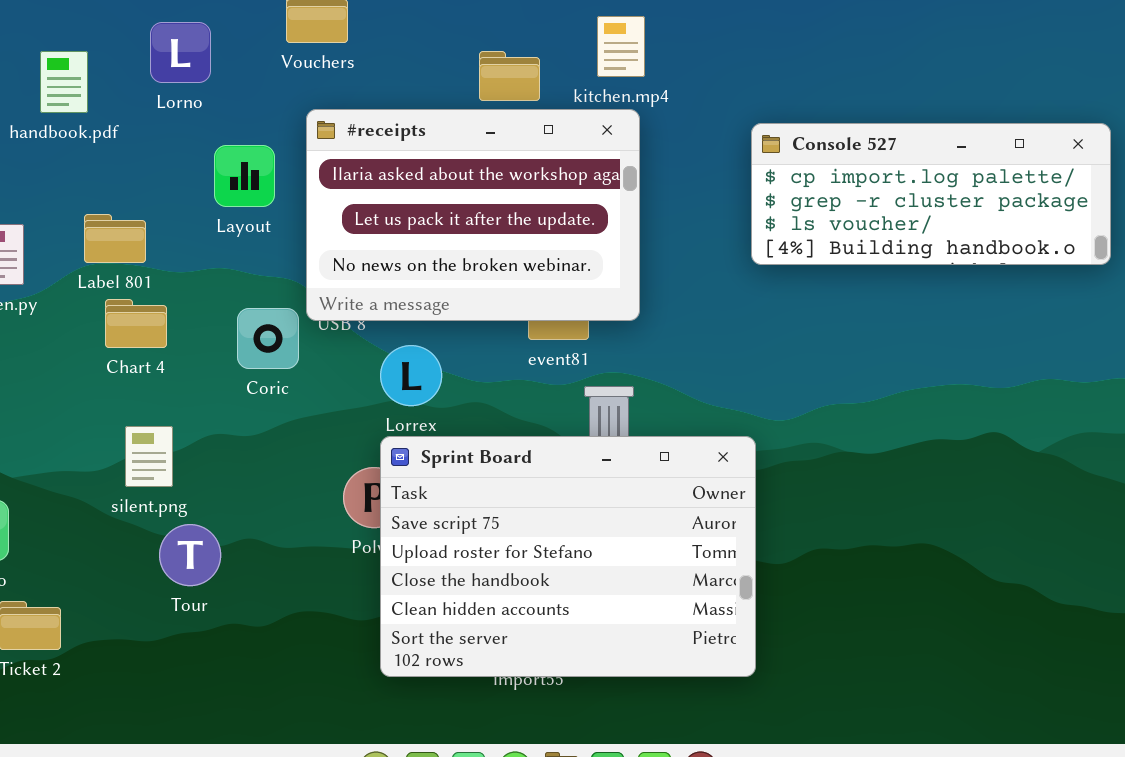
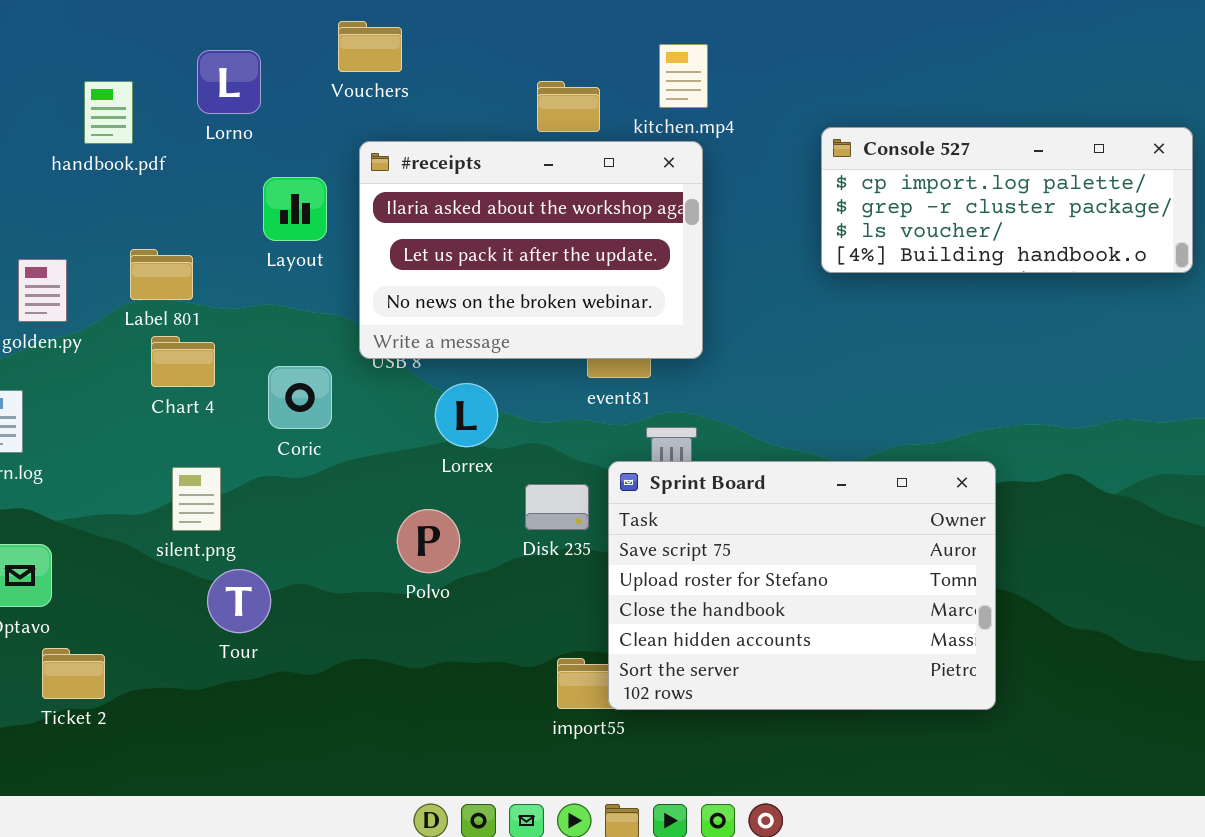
Console 527: [751,123,1111,265] -> [821,127,1193,273], moved
Coric: [237,308,299,369] -> [268,366,332,429], moved
Sprint Board: [380,436,756,677] -> [608,461,996,710], moved

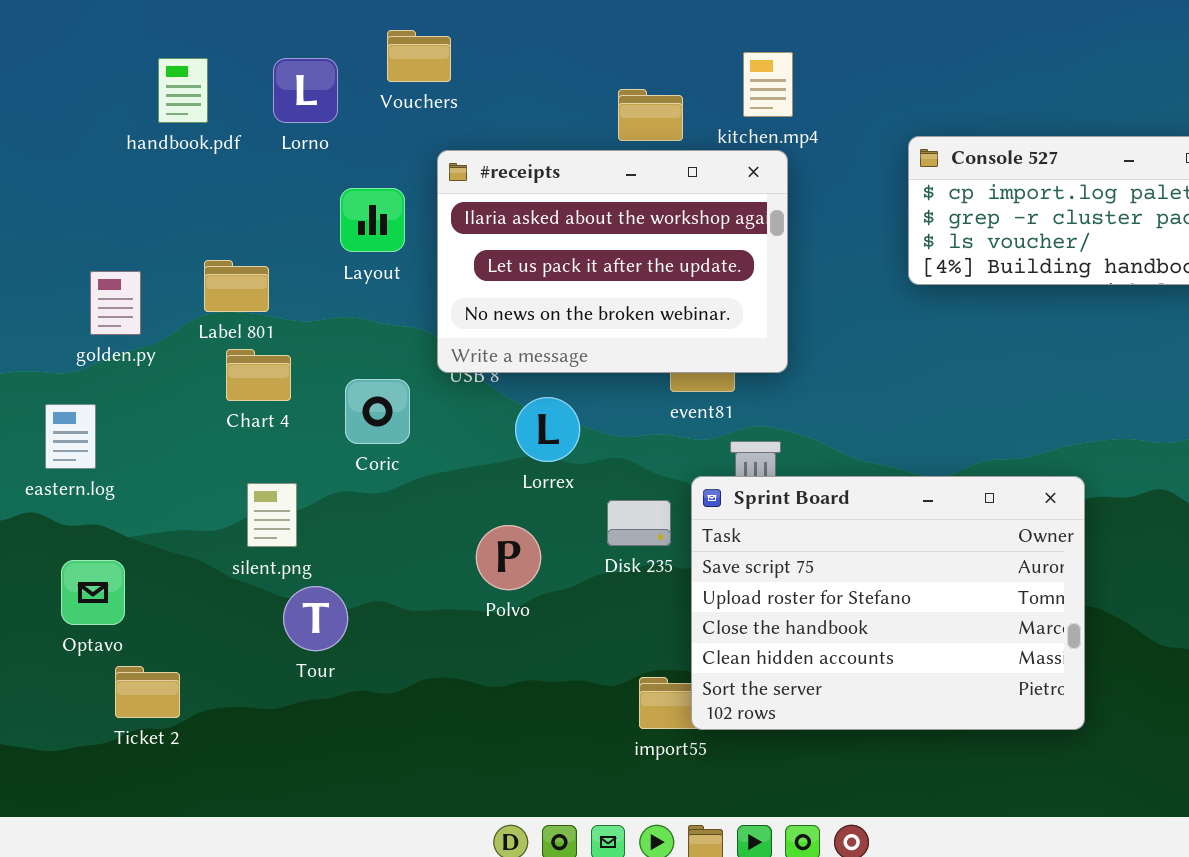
Vouchers: [338,21,402,72] -> [387,30,451,82], moved
handbook.pdf: [84,81,133,144] -> [158,58,208,123], moved

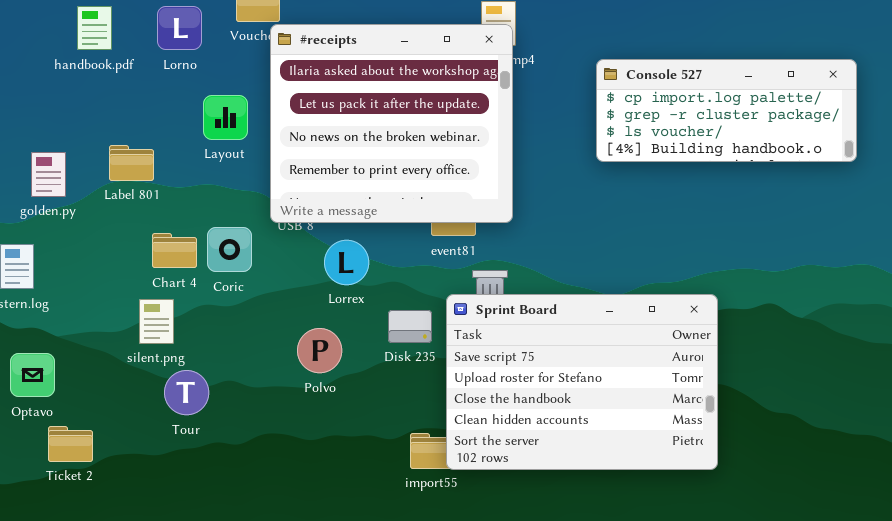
#receipts: [437,150,788,373] -> [270,24,513,223], resized
Chart 4: [226,349,291,401] -> [152,233,197,268], moved

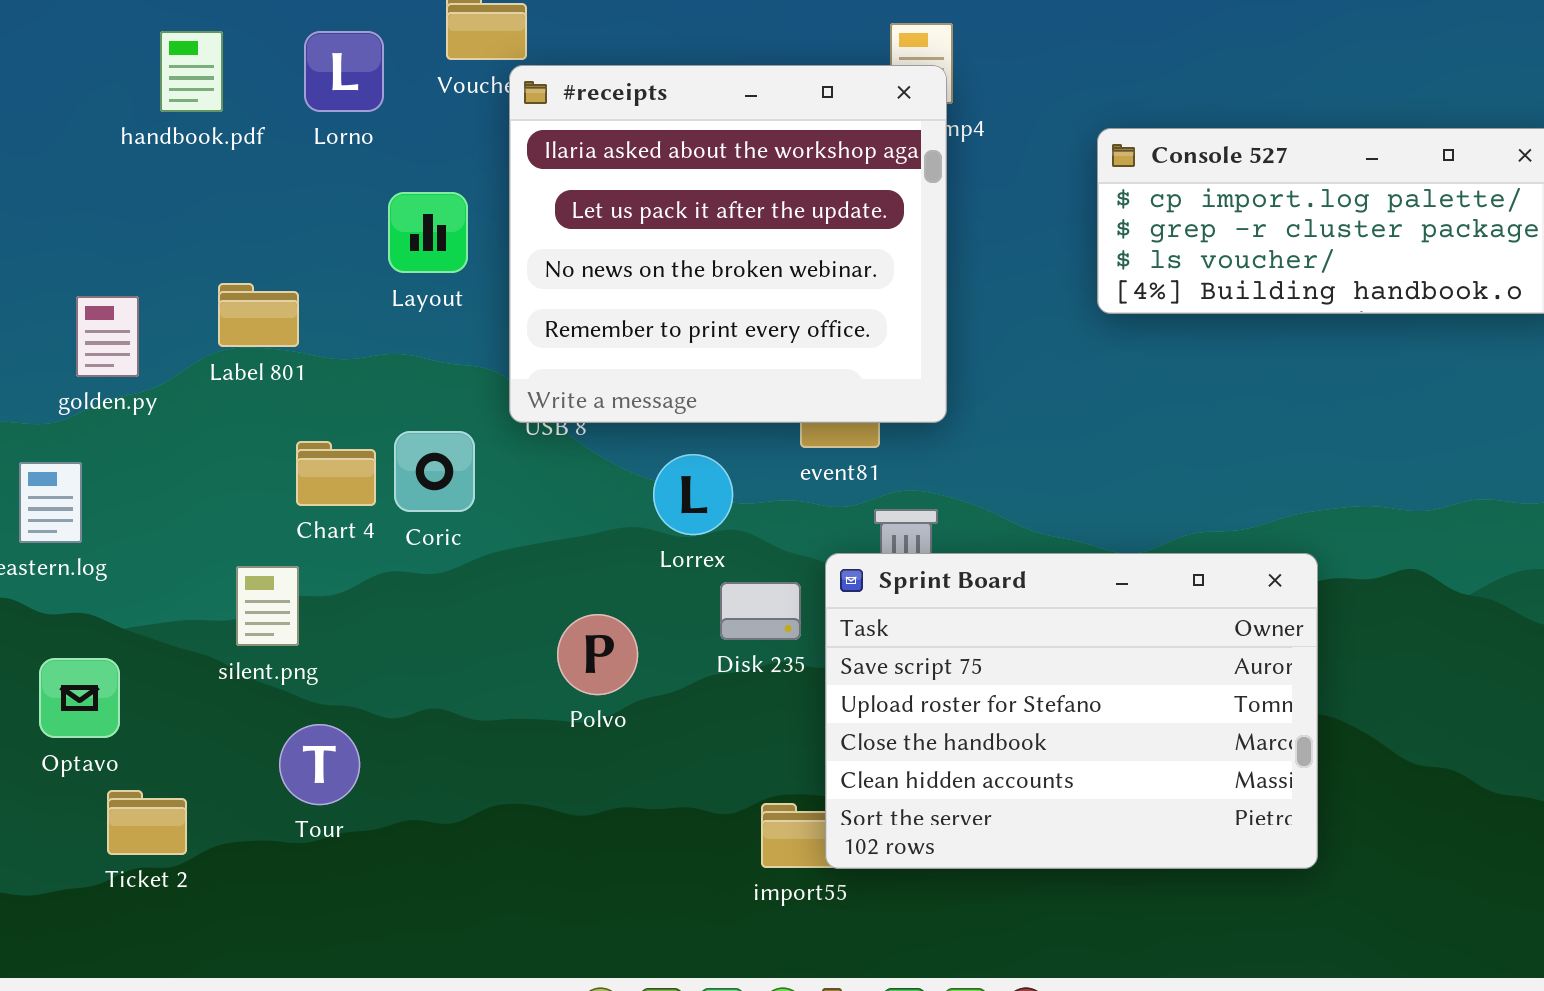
Lorrex: [324,240,369,285] -> [653,454,733,535], moved
silent.png: [139,299,174,344] -> [236,566,299,646], moved
Tour: [164,370,209,415] -> [279,724,360,805], moved

